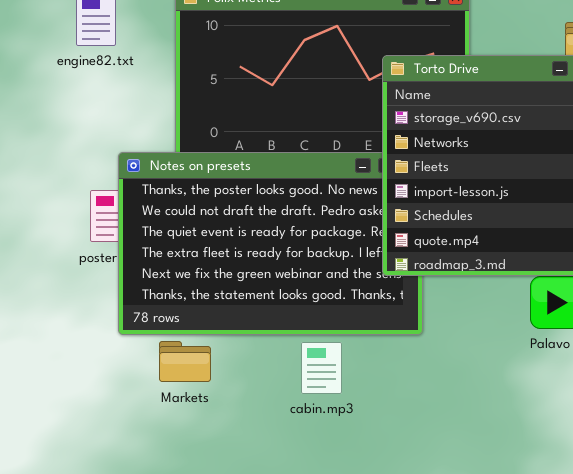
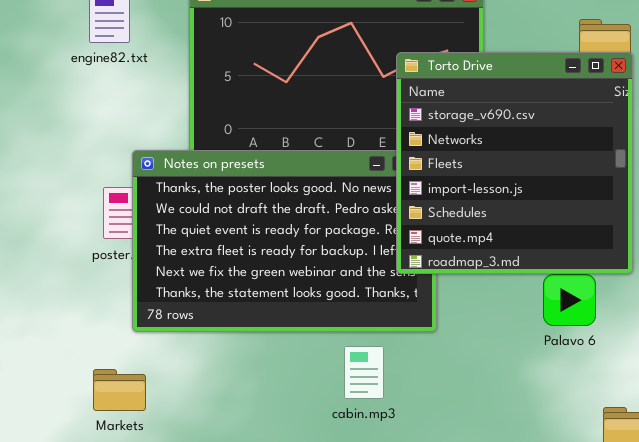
Markets: [159,341,211,382] -> [93,369,146,411], moved
cabin.mp3: [301,342,342,394] -> [344,346,384,399], moved

